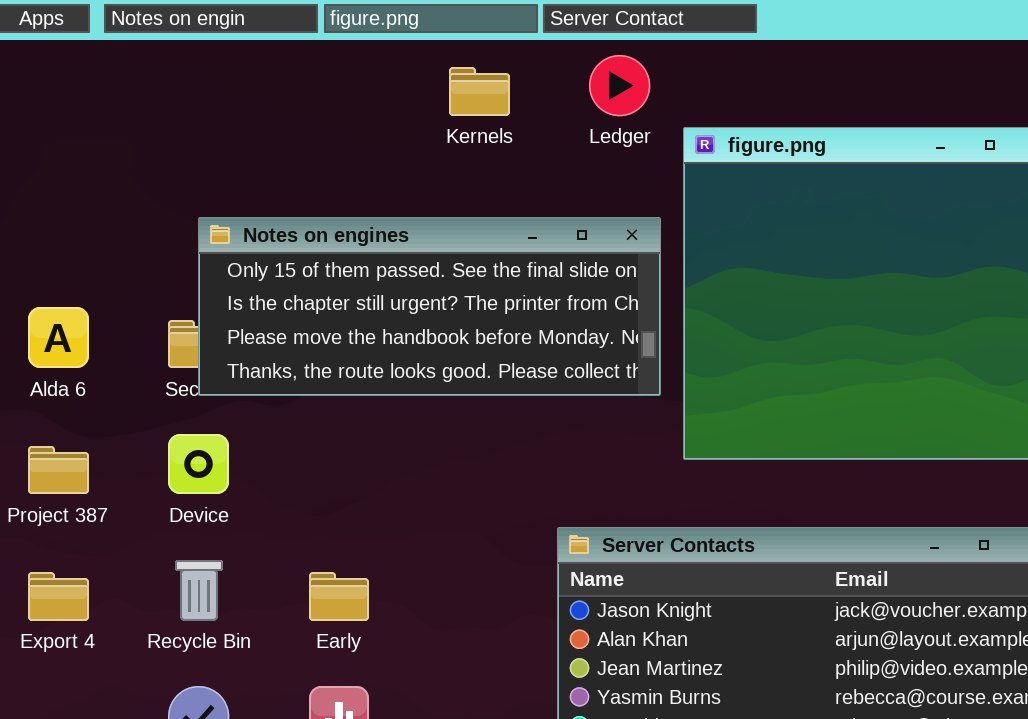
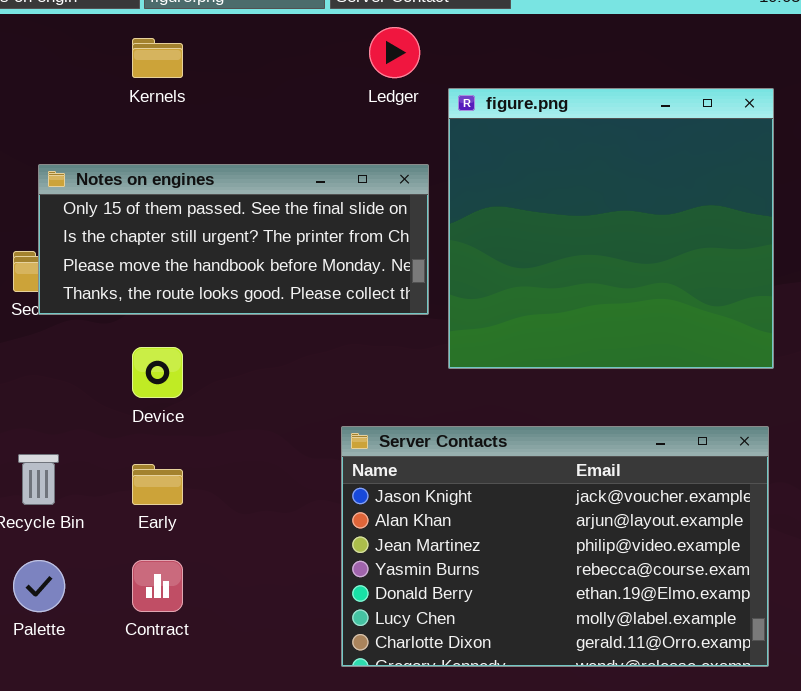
Kernels: [449,67,510,116] -> [132,38,183,78], moved
Device: [168,434,229,494] -> [132,347,183,398], moved

